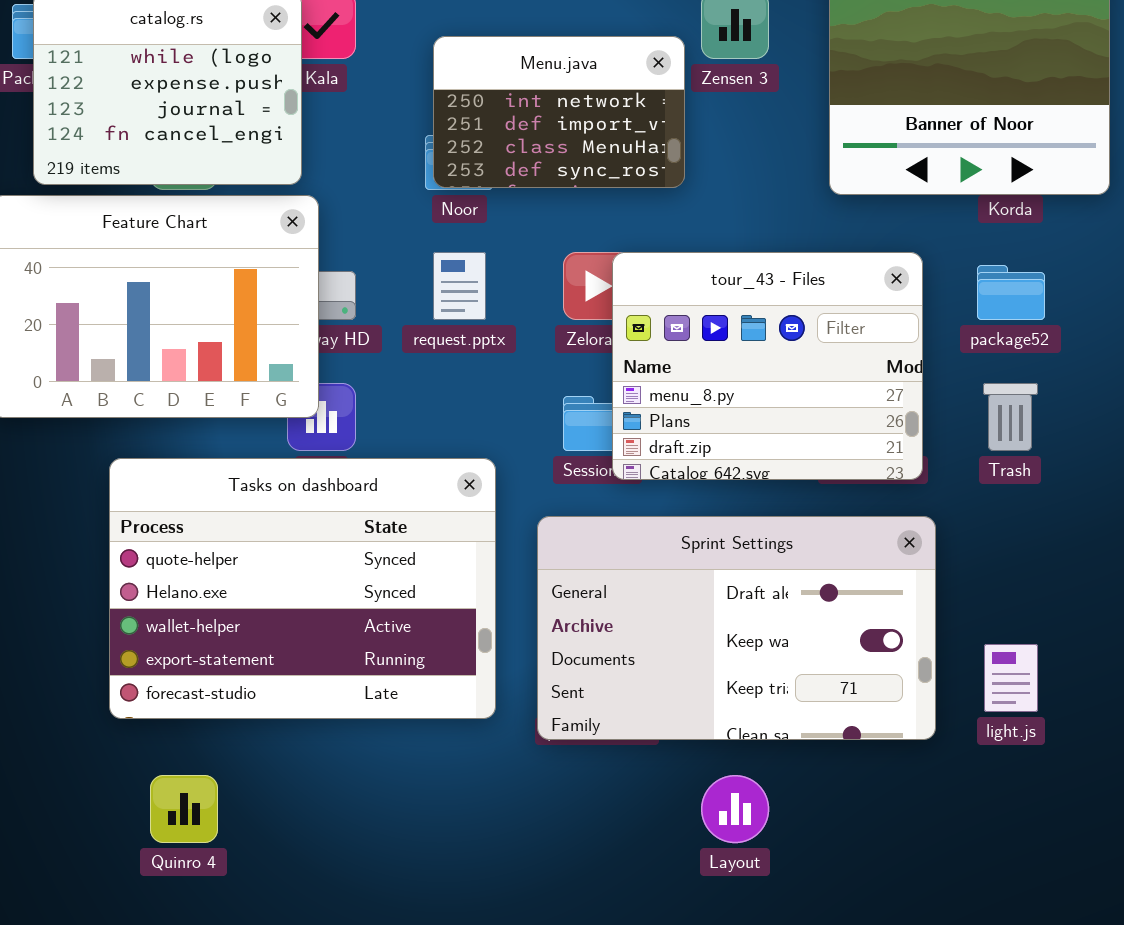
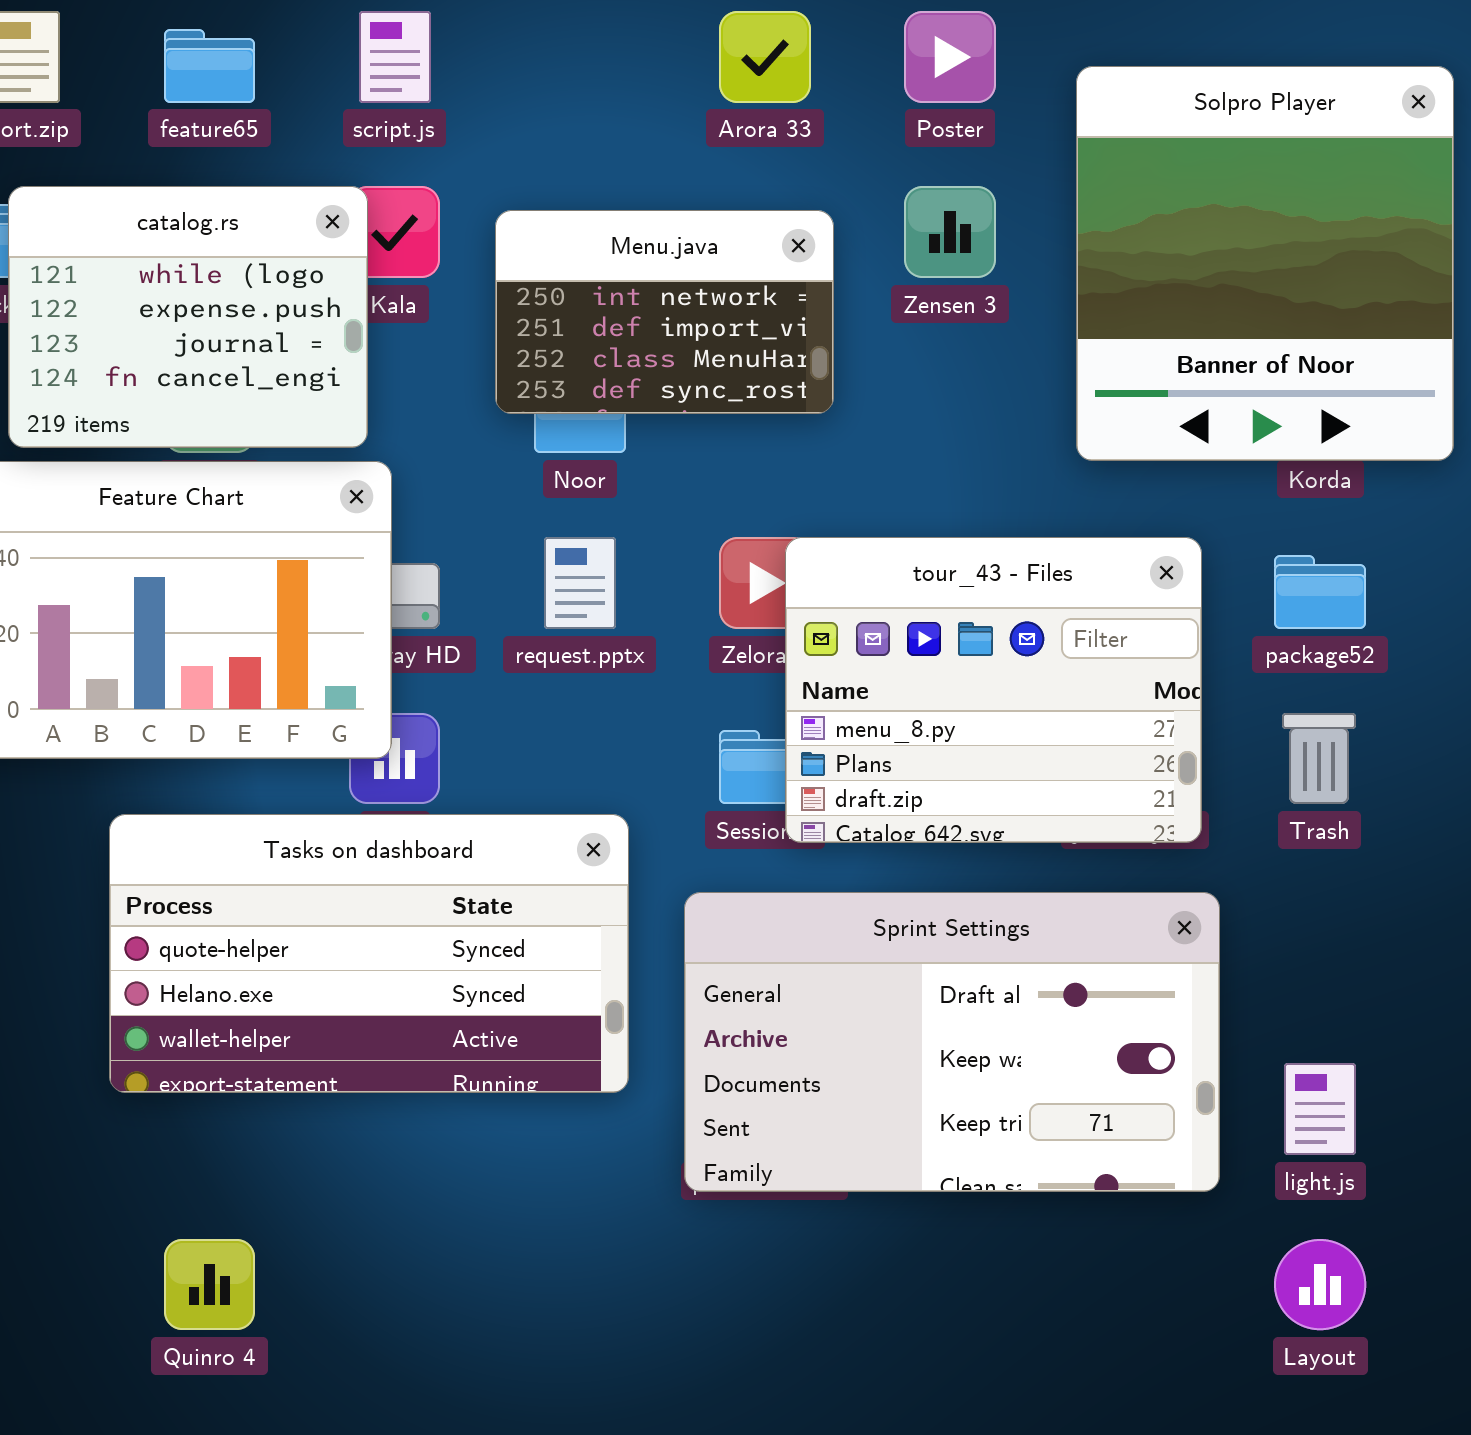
Menu.java: [433,36,685,188] -> [495,210,834,414], moved
Tasks on dashboard: [109,458,496,719] -> [109,814,629,1093], resized
Layout: [701,775,769,843] -> [1274,1239,1366,1330], moved

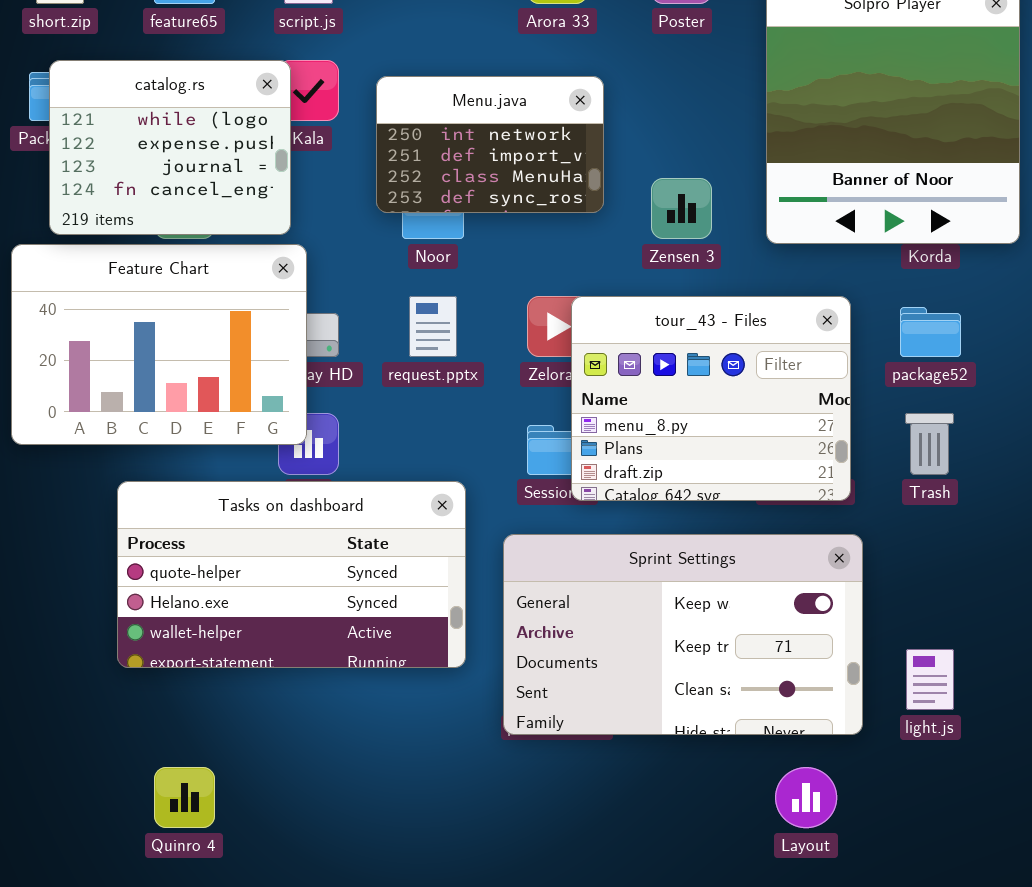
Zensen 3: [904,186,996,278] -> [651,178,712,239], moved
Sprint Settings: [684,892,1220,1192] -> [503,534,863,735], scrolled down 1 row
Layout: [1274,1239,1366,1330] -> [775,767,837,828], moved

